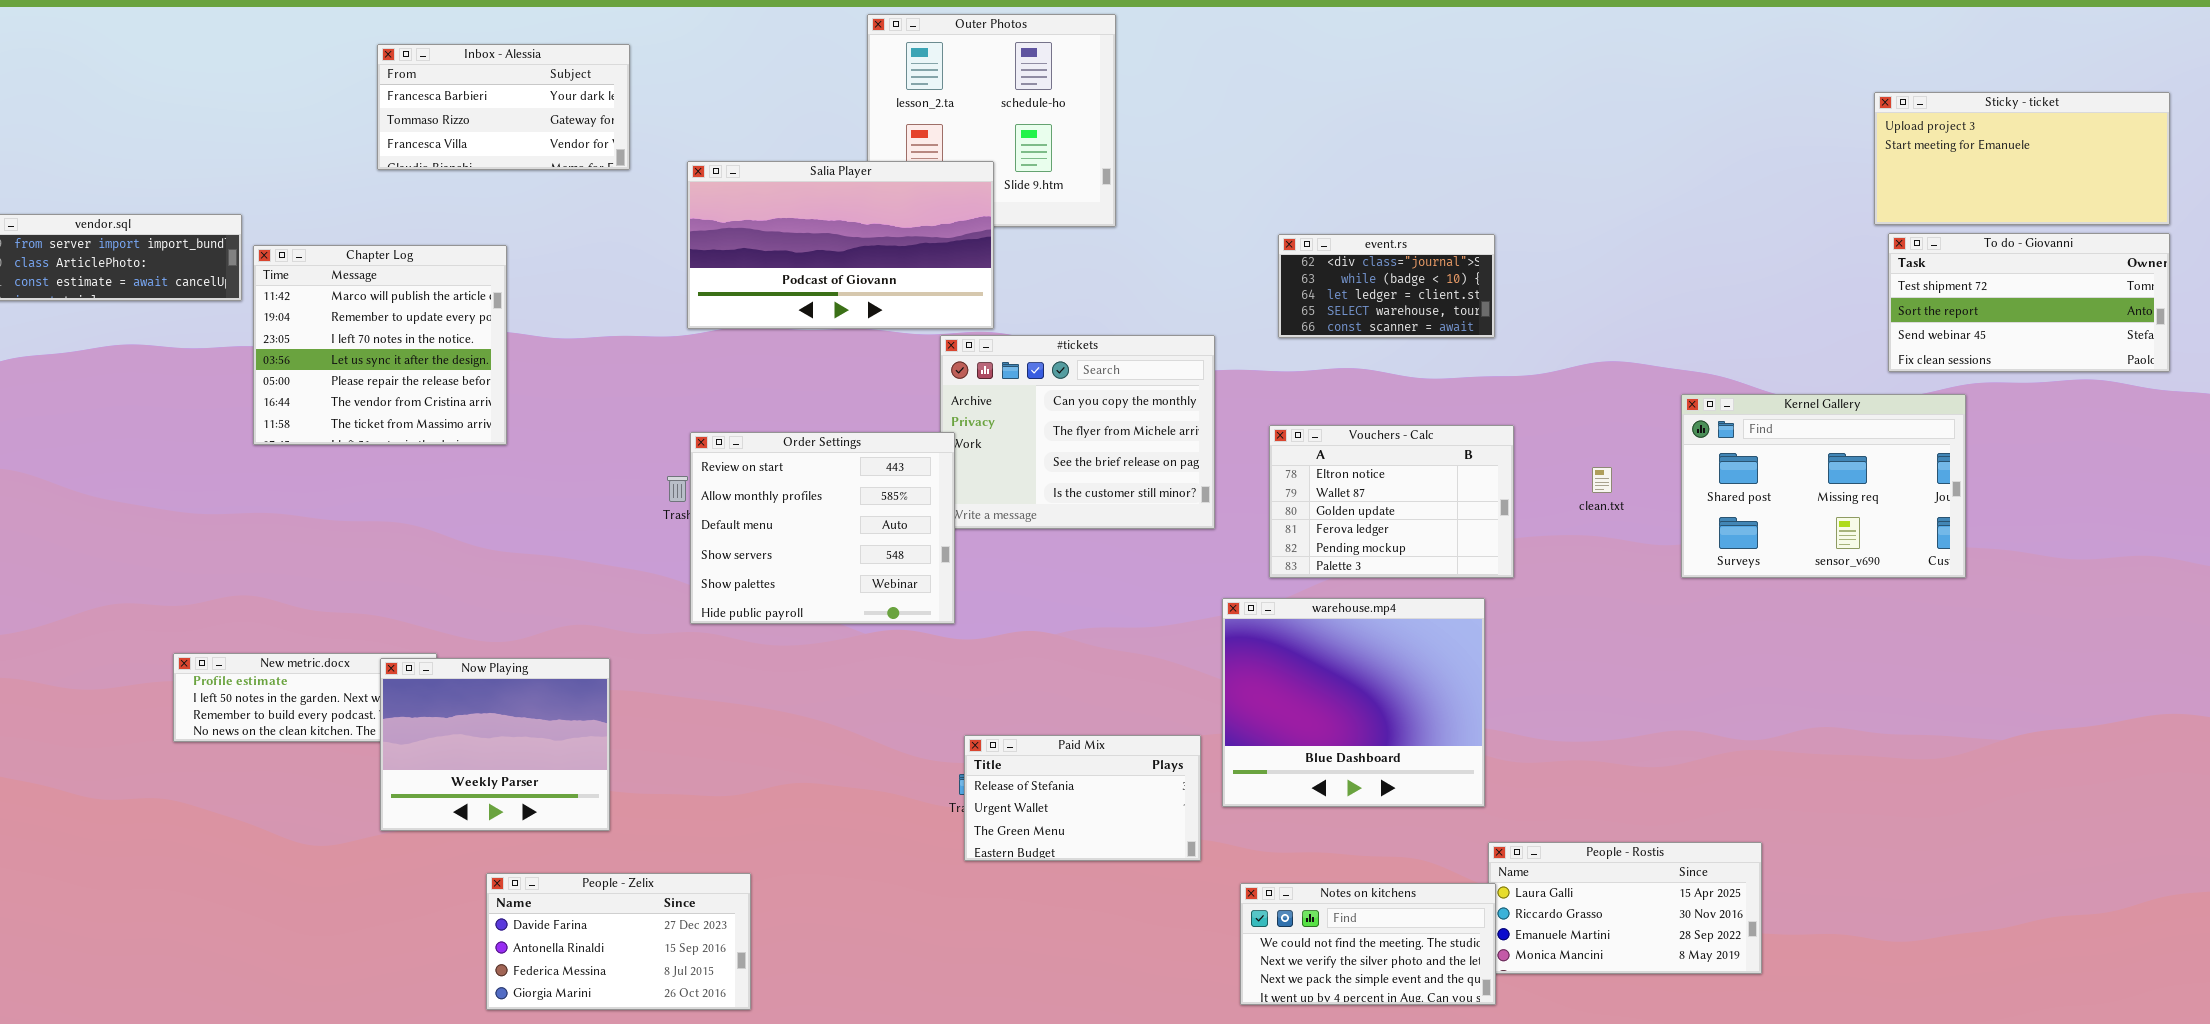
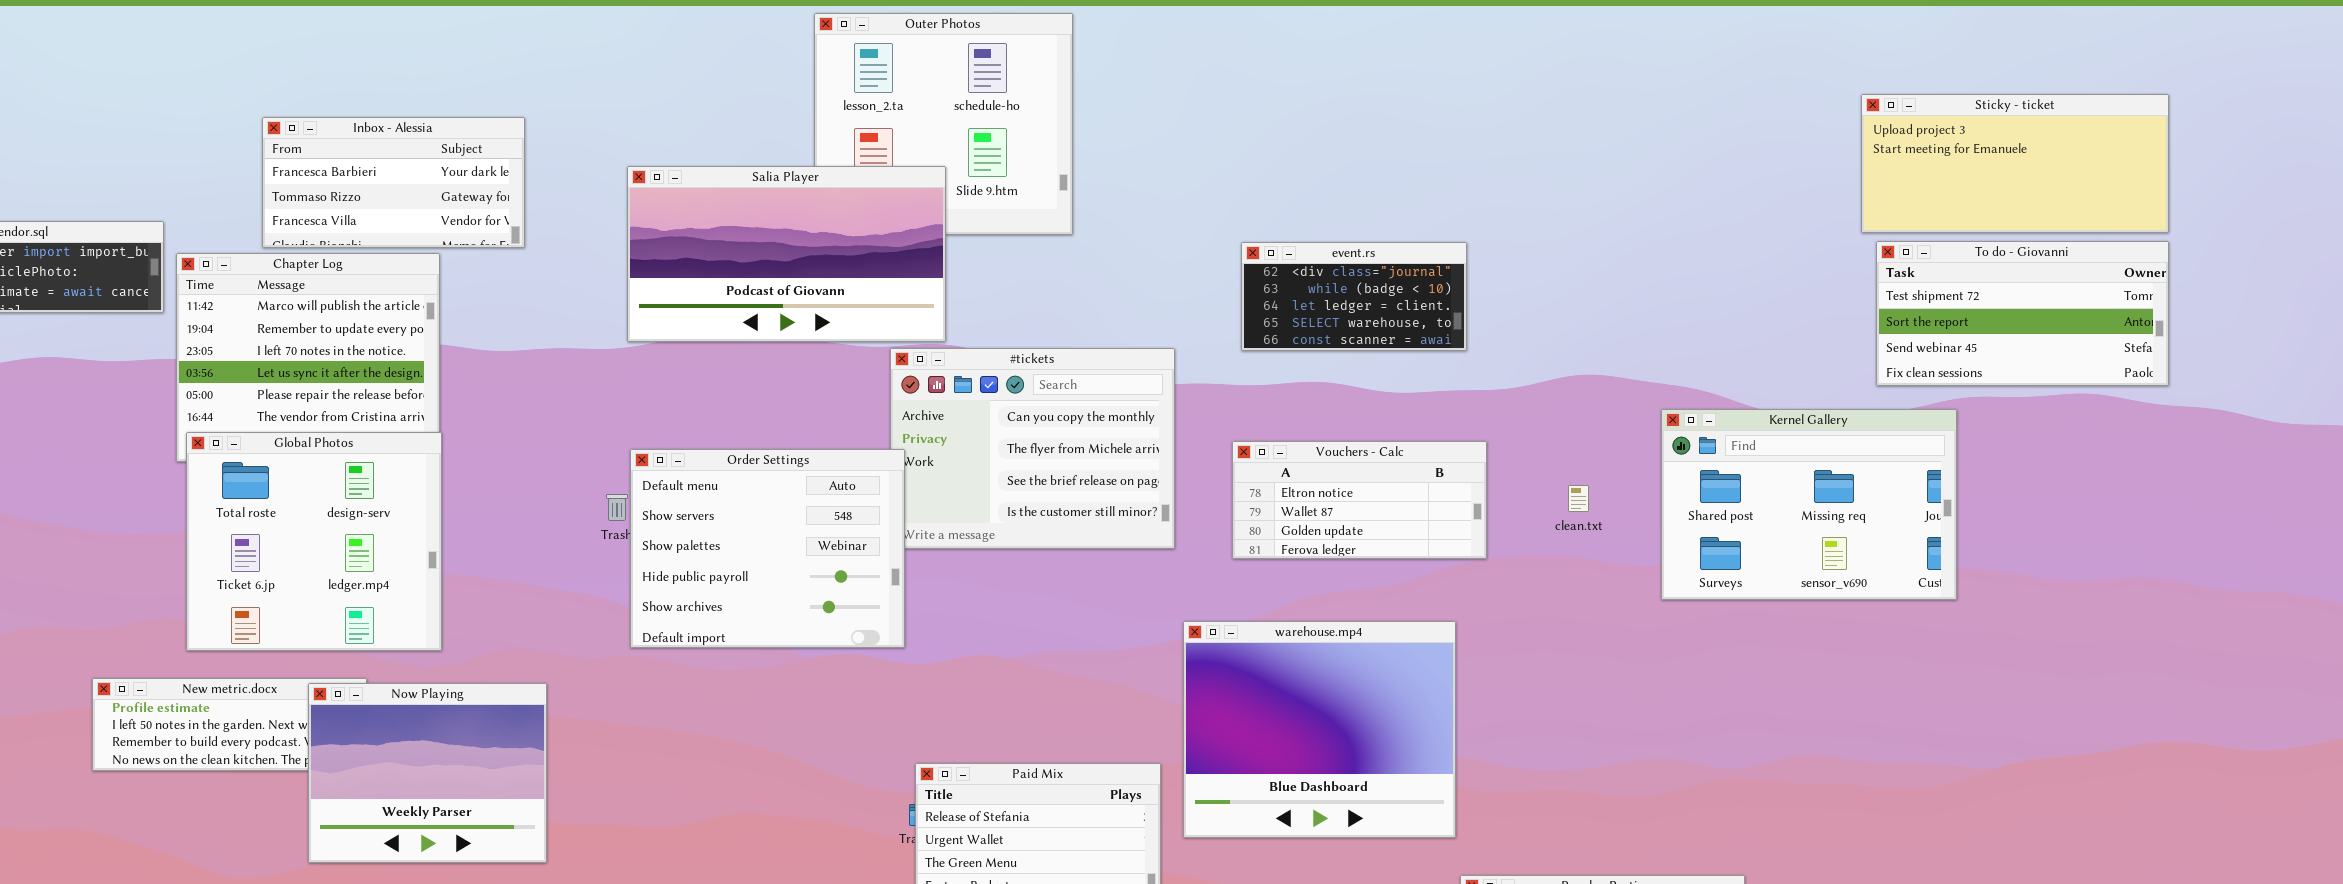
Inbox - Alessia: [377,44,630,170] -> [262,117,525,248], moved
Global Photos: none -> [186,432,442,651], opened
Vouchers - Calc: [1269,425,1514,578] -> [1232,441,1487,559], resized
Order Settings: [690,432,955,624] -> [630,449,905,648], scrolled down 2 rows

